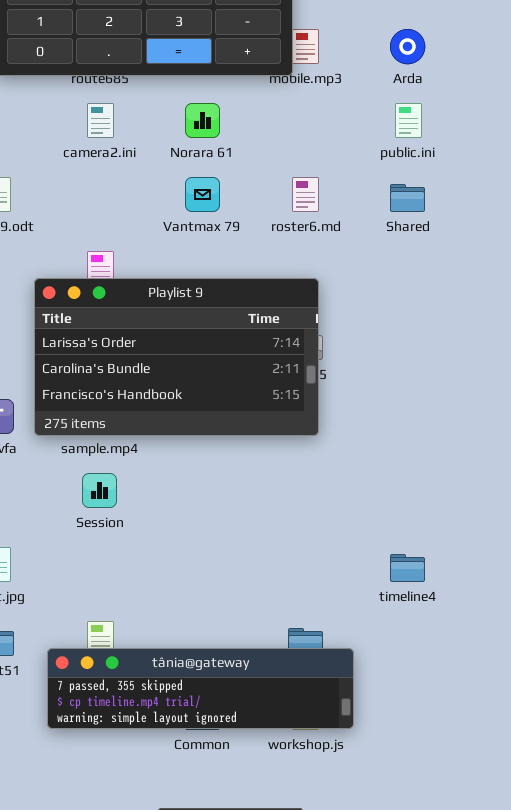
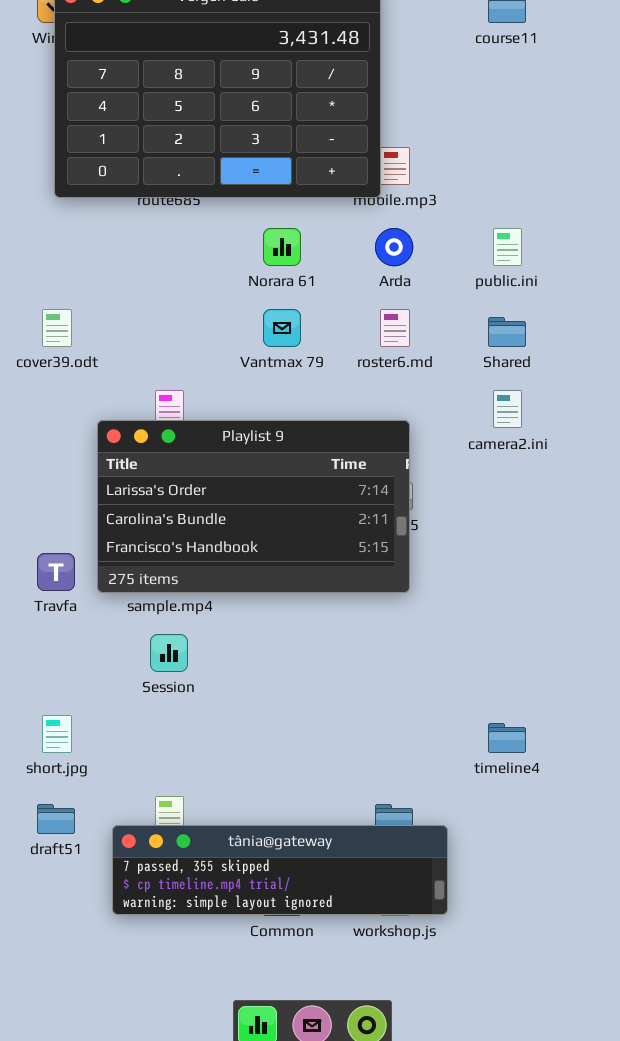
Arda: [390,29,425,64] -> [375,228,413,266], moved
camera2.ini: [87,103,114,138] -> [493,390,522,428], moved

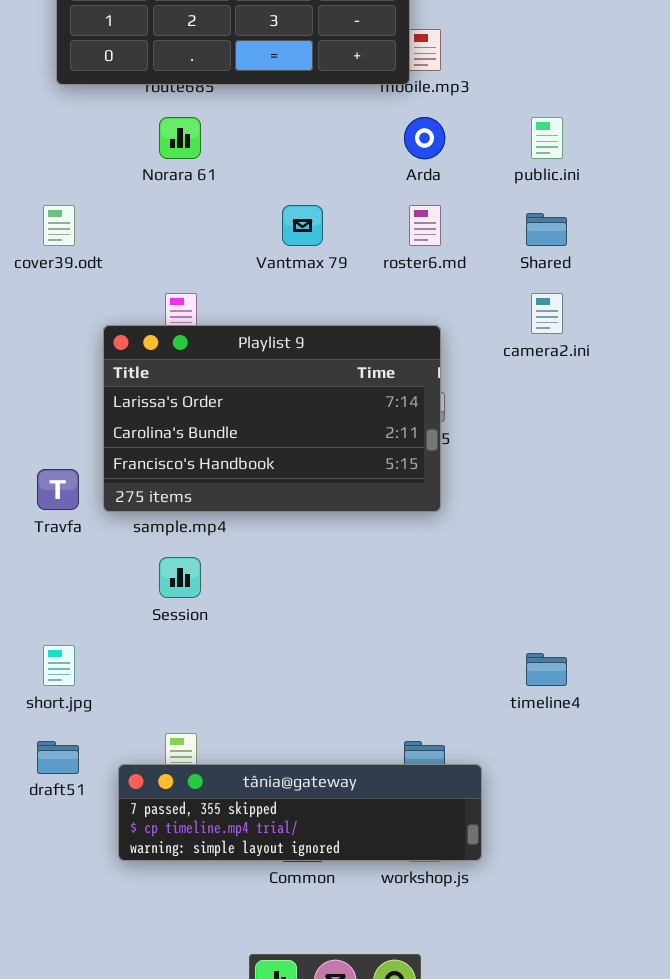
Norara 61: [263,228,301,266] -> [159,117,201,159], moved

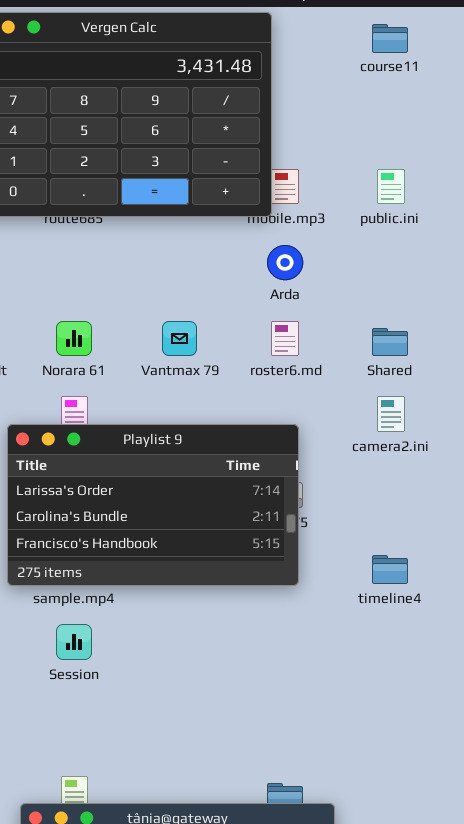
Norara 61: [159,117,201,159] -> [56,321,92,356], moved
public.ini: [531,117,563,159] -> [377,169,405,204], moved
timeline4: [526,653,567,686] -> [372,555,408,584], moved

